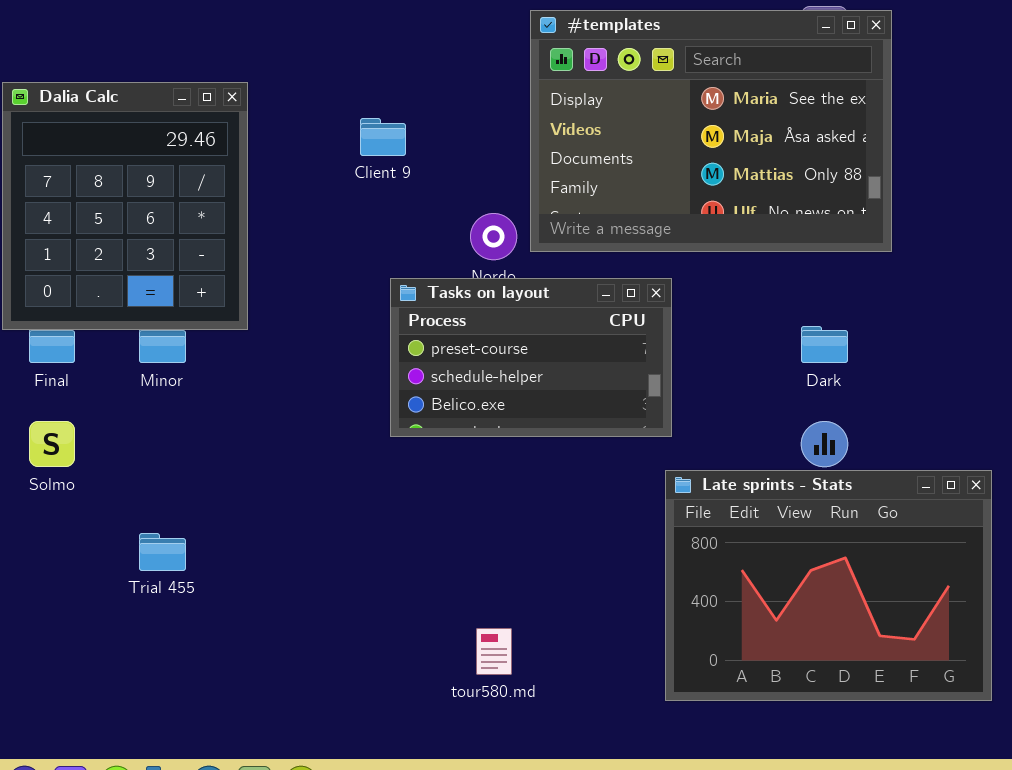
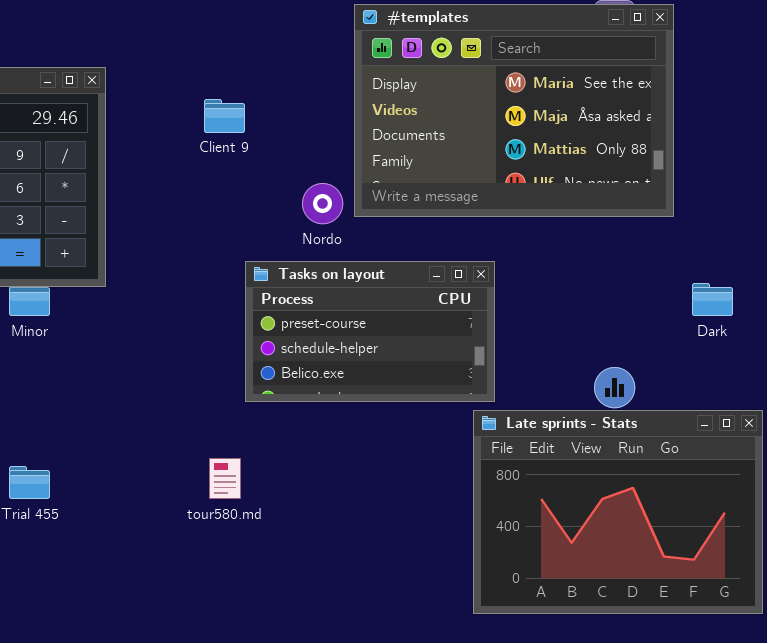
Tasks on layout: [390,278,672,437] -> [245,261,495,402], moved
Dark: [801,326,848,363] -> [692,283,733,316], moved
tour580.md: [476,628,512,675] -> [209,458,241,499], moved

